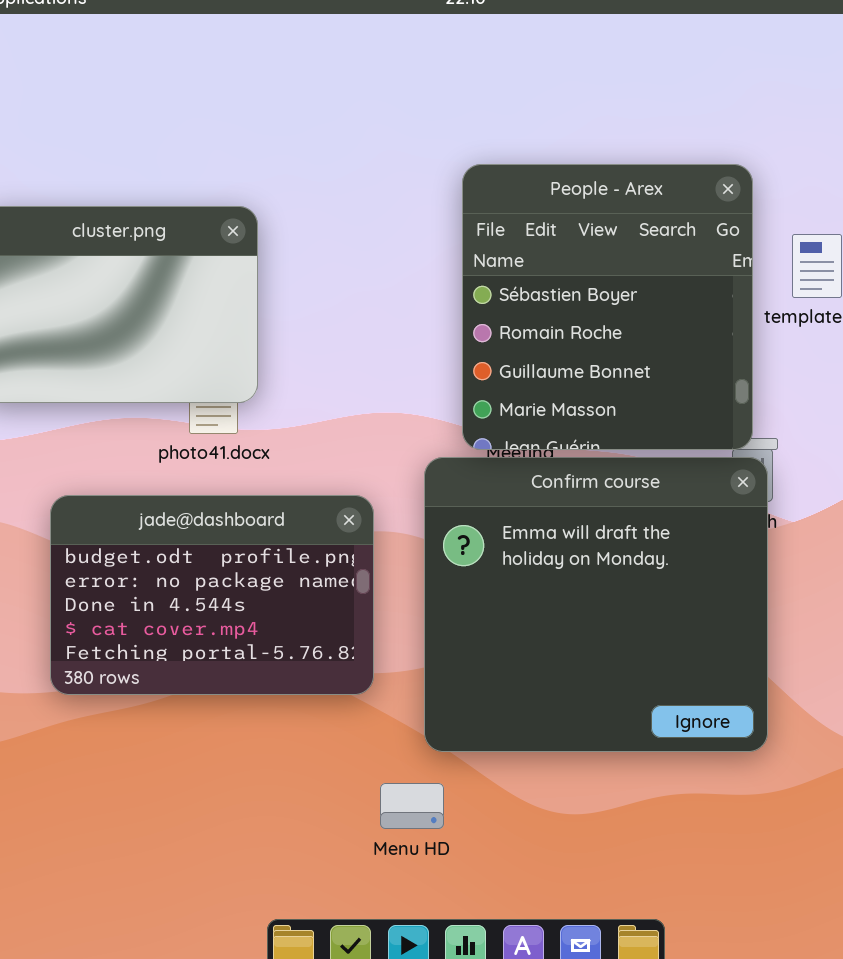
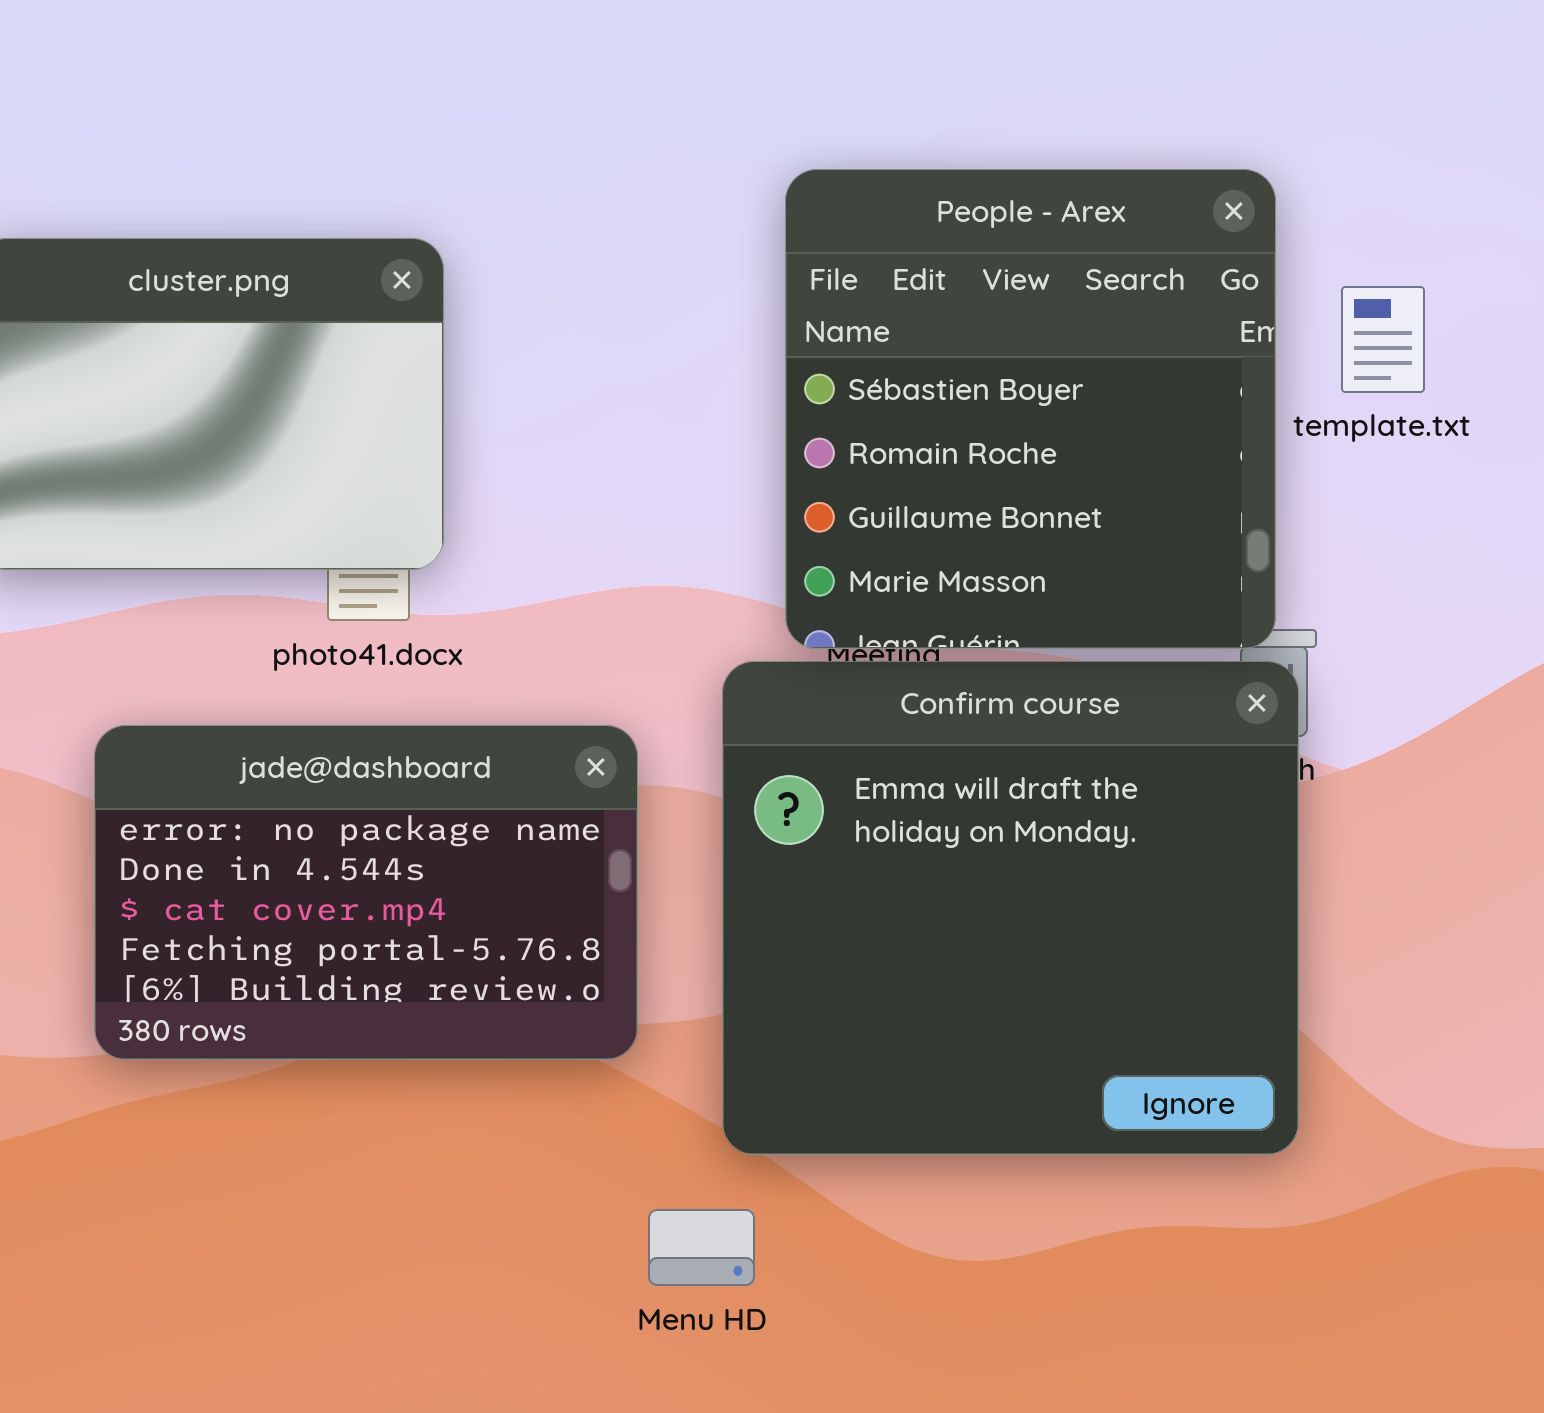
jade@dashboard: [50,495,374,695] -> [94,725,638,1060], scrolled down 1 row

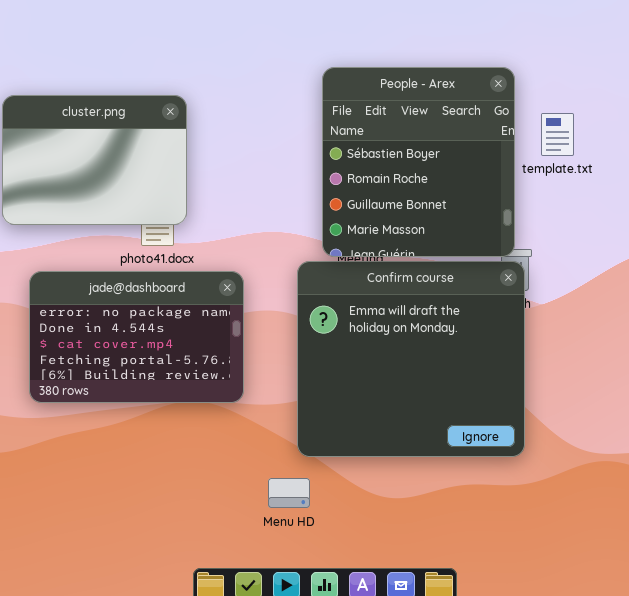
jade@dashboard: [94,725,638,1060] -> [29,271,244,403], moved

